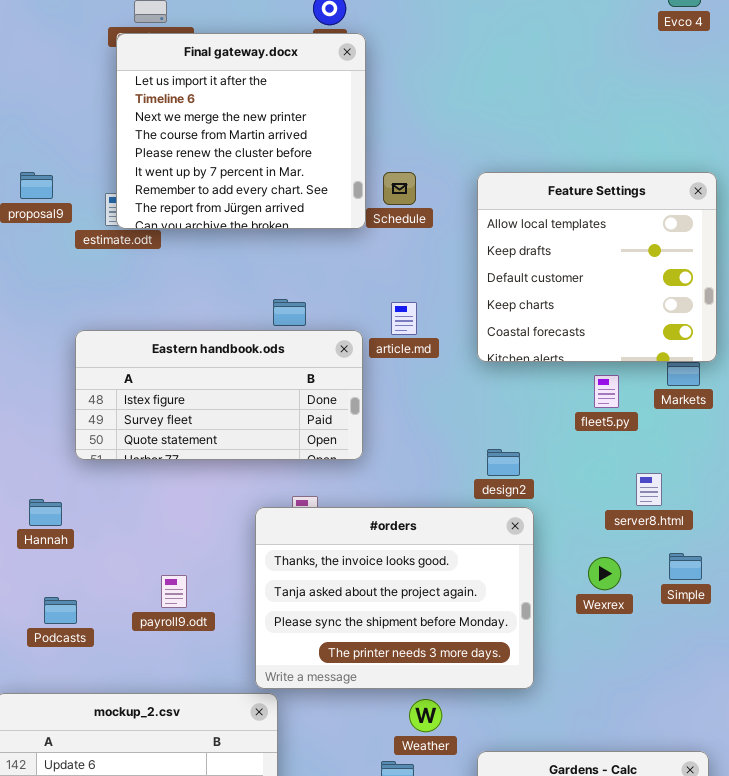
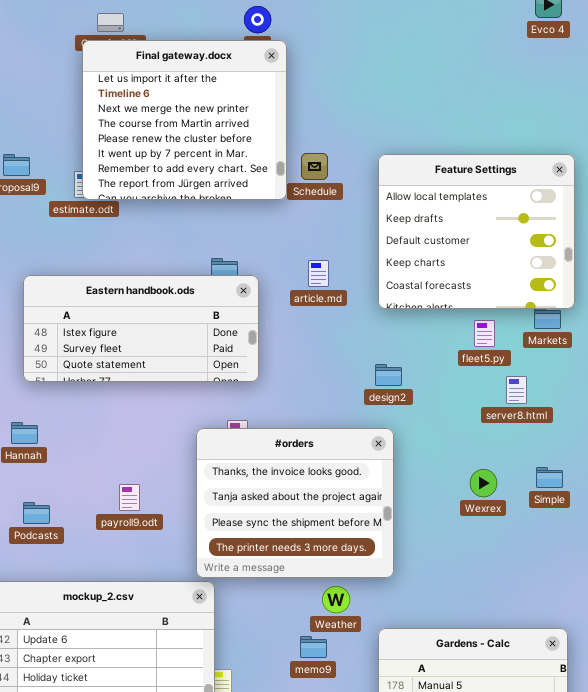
Eastern handbook.ods: [75,330,363,460] -> [23,275,259,382], moved
design2: [487,449,520,476] -> [375,364,402,386], moved
server8.html: [636,473,662,506] -> [506,376,527,404], moved
#orders: [255,507,534,689] -> [196,428,394,578], resized

